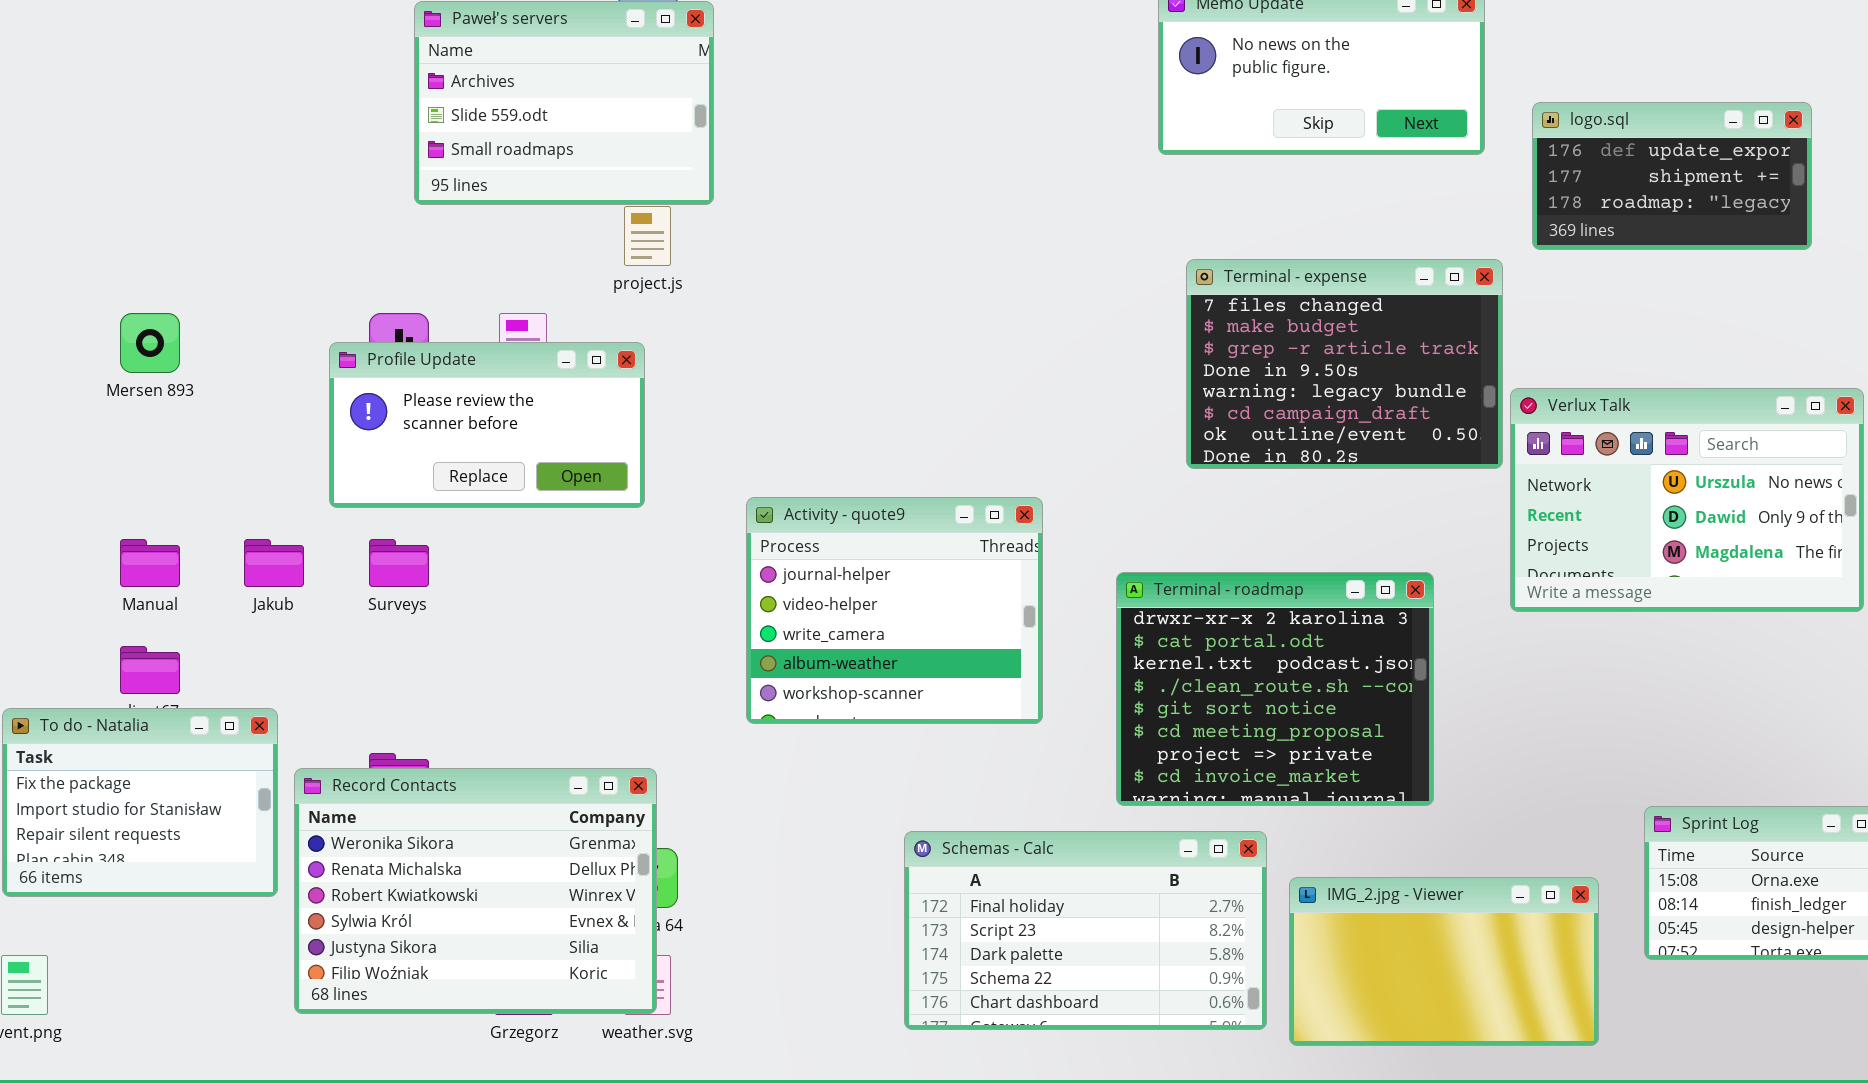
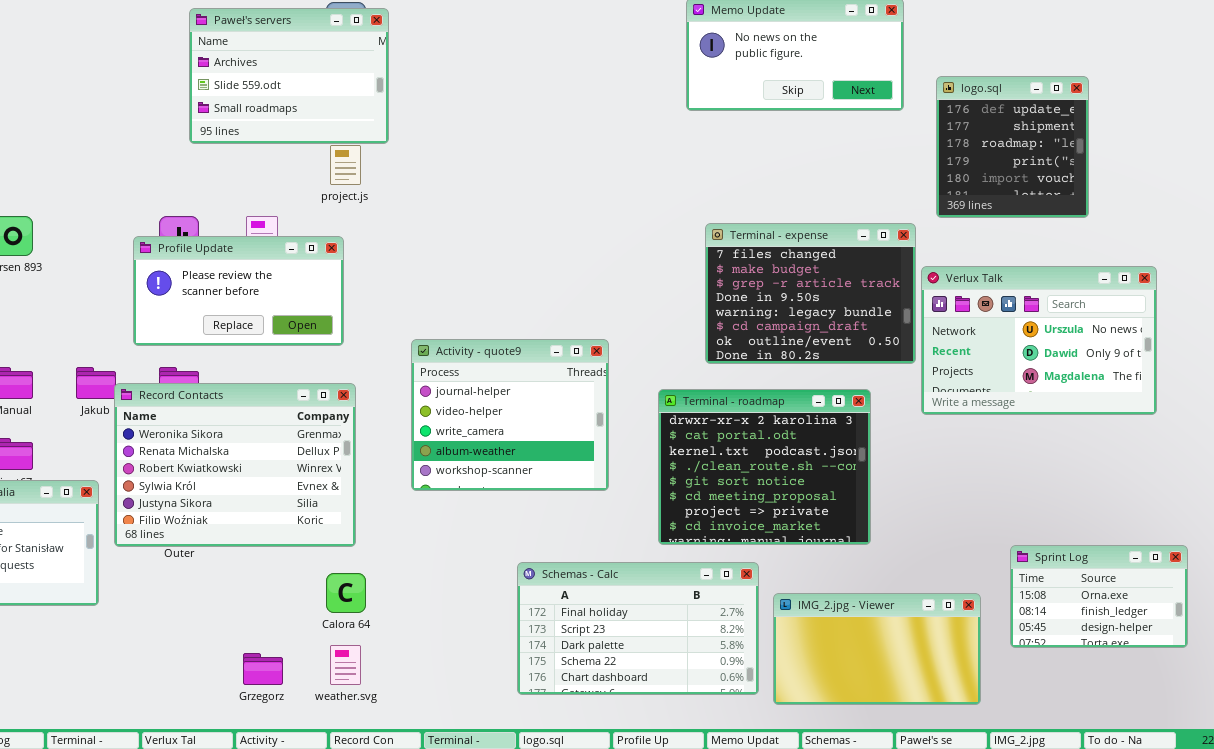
logo.sql: [1532,102,1812,250] -> [936,76,1089,218], resized
Terminal - expense: [1186,259,1503,469] -> [705,223,916,364], moved
Record Contacts: [294,768,657,1014] -> [114,383,356,547], moved

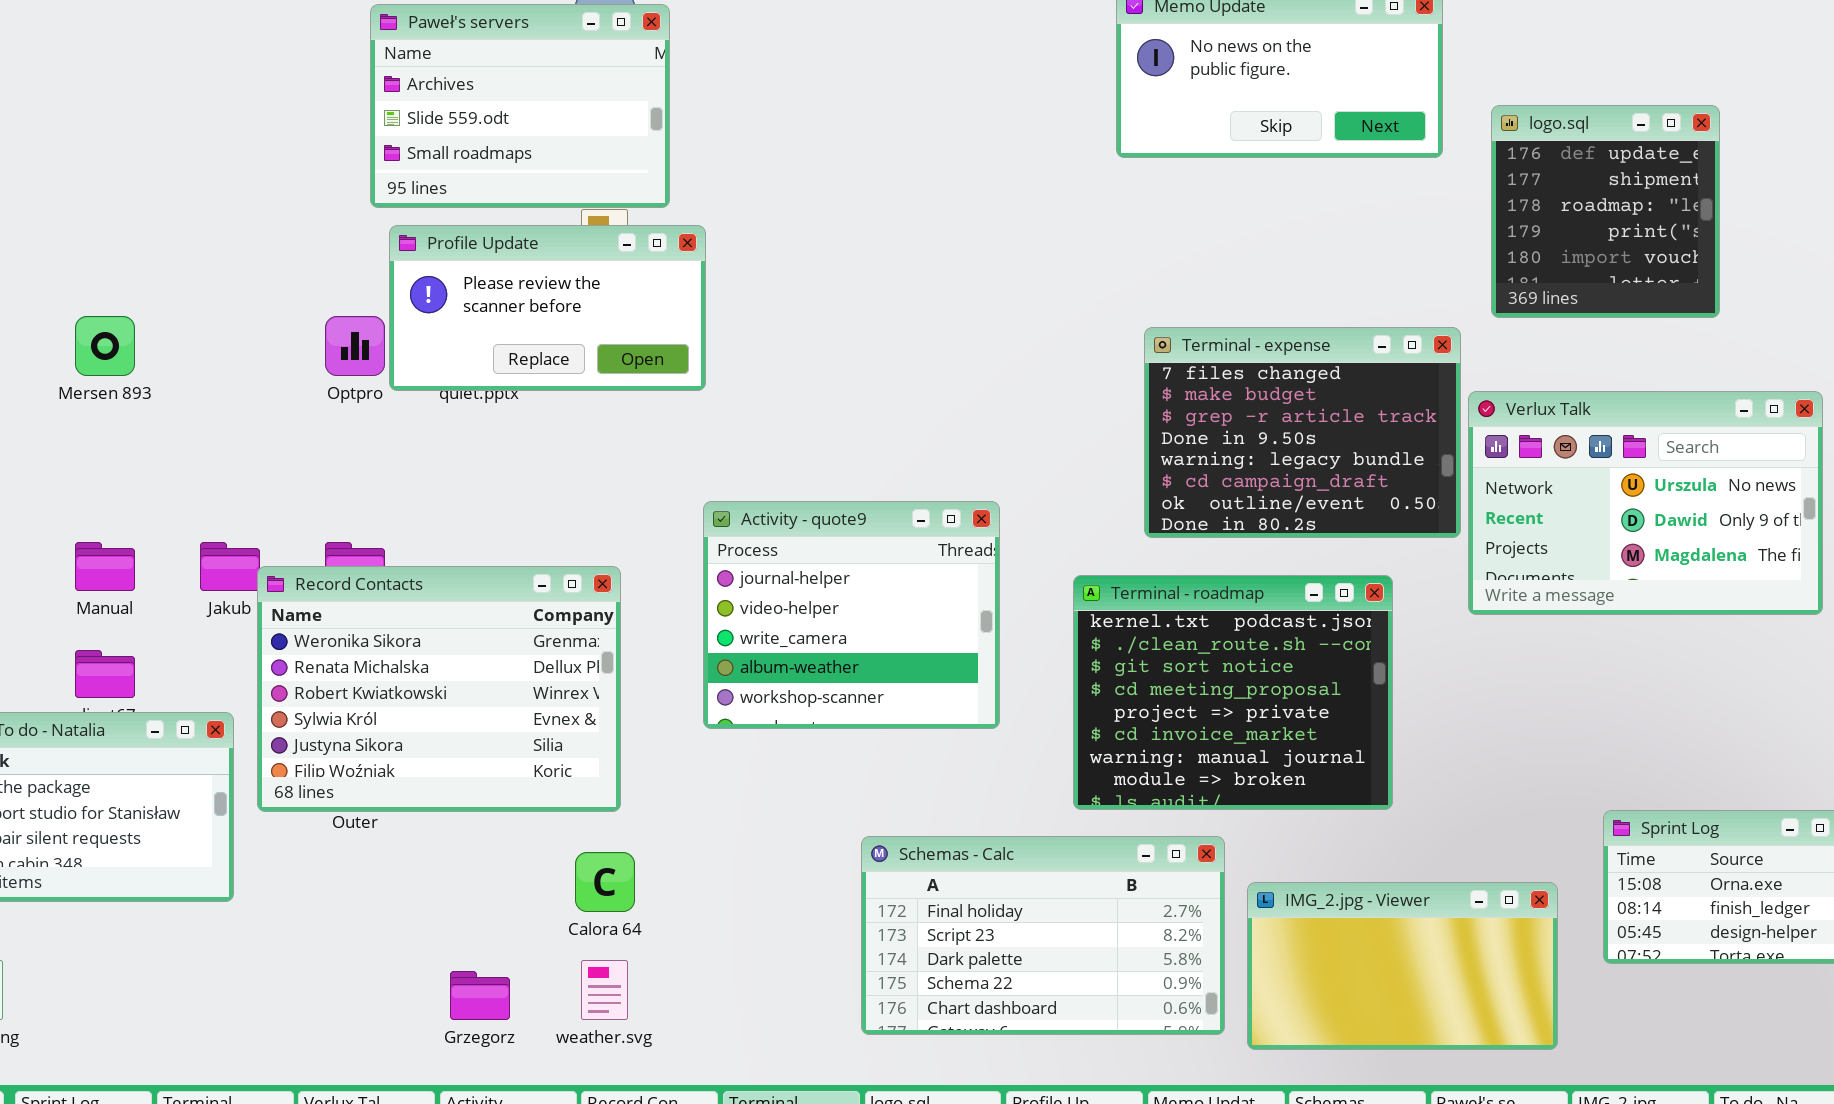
Profile Update: [133,236,344,346] -> [389,225,706,391], moved
Terminal - roadmap: [658,389,871,545] -> [1073,575,1393,810], scrolled down 2 rows

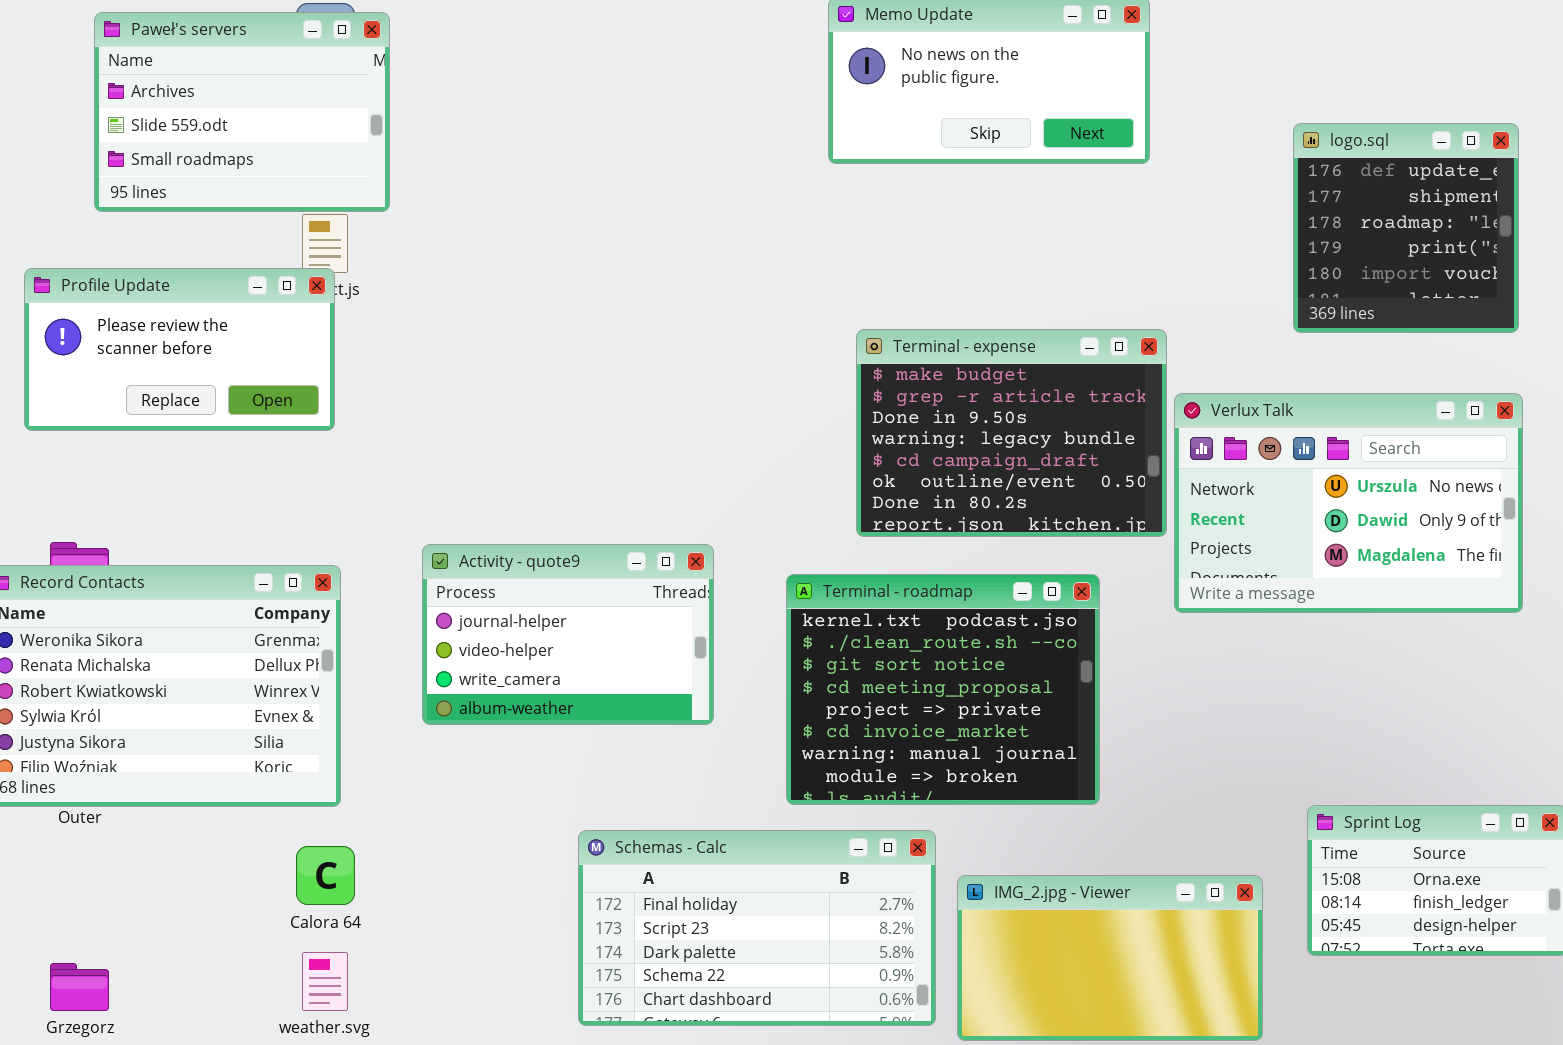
logo.sql: [1491,105,1720,318] -> [1293,123,1519,333], moved
Profile Update: [389,225,706,391] -> [24,268,335,431], moved
Terminal - expense: [1144,327,1461,538] -> [856,329,1167,537], scrolled down 1 row
Activity - quote9: [703,501,1000,729] -> [422,544,714,725], resized
Grzegorz: [450,971,510,1020] -> [50,963,109,1011], moved

